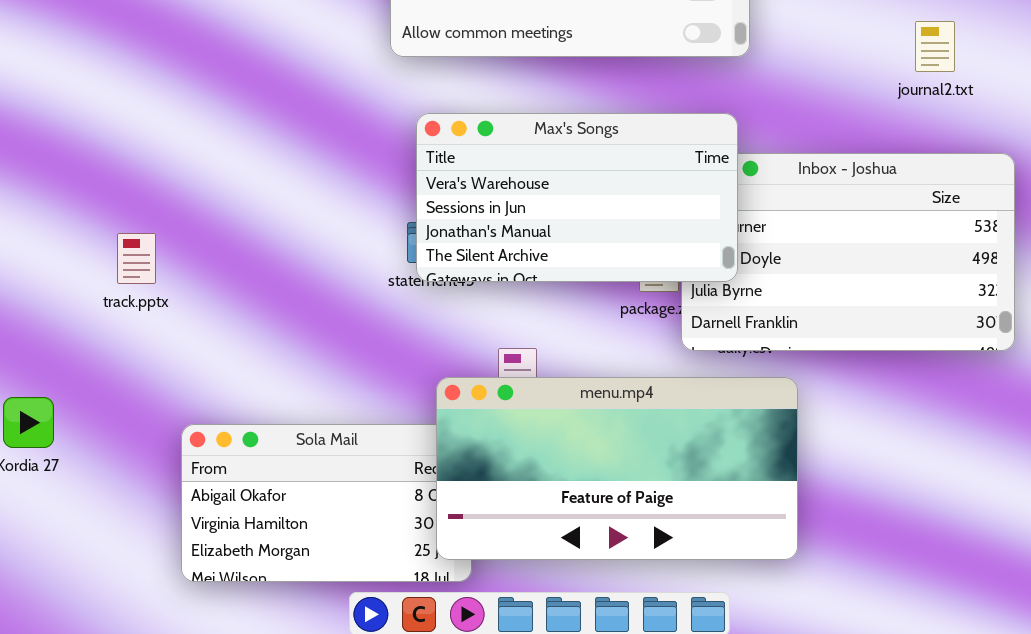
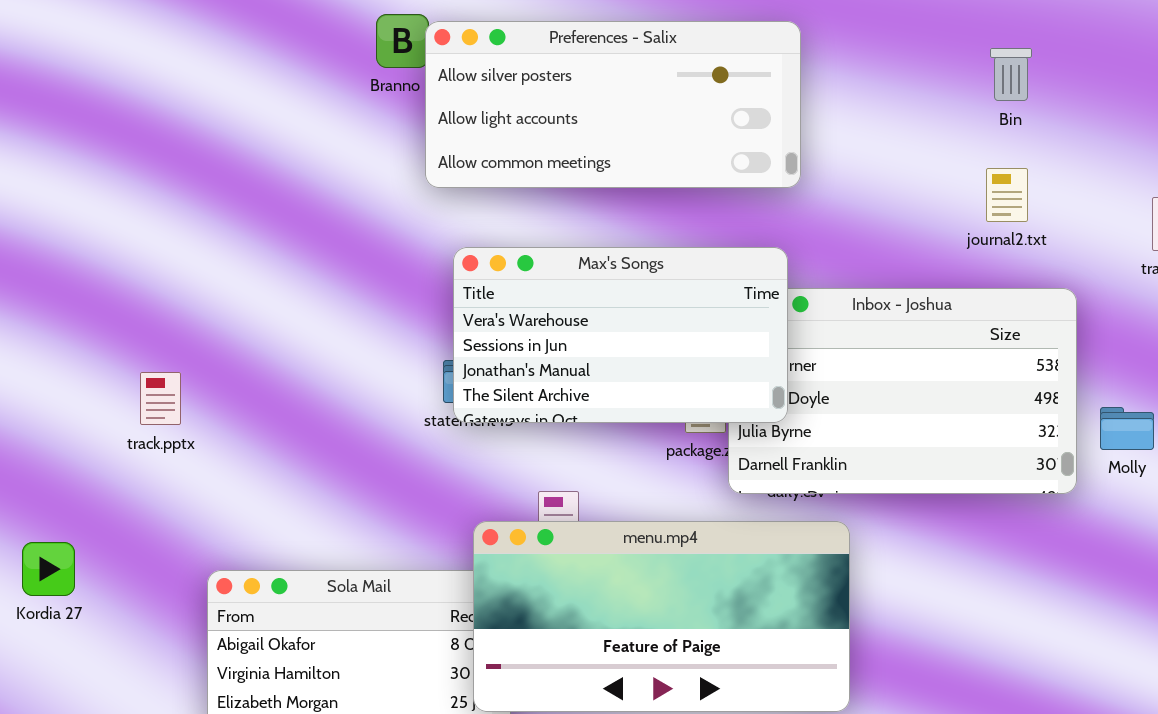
journal2.txt: [915,21,955,72] -> [986,168,1028,222], moved

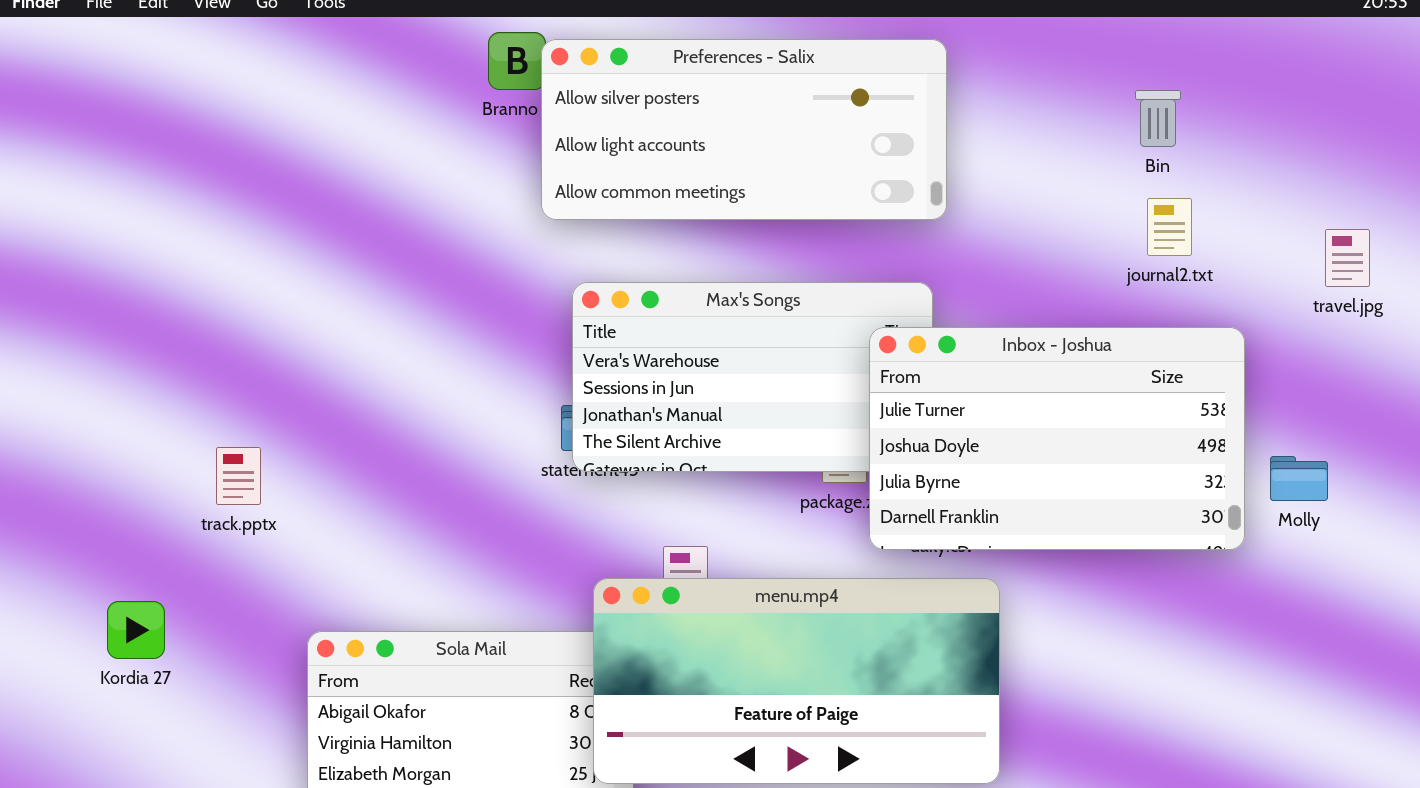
Bin: [990,48,1032,101] -> [1135,90,1181,147], moved
Inbox - Joshua: [728,288,1077,494] -> [869,327,1245,550], raised
track.pptx: [140,372,181,425] -> [216,447,261,505], moved

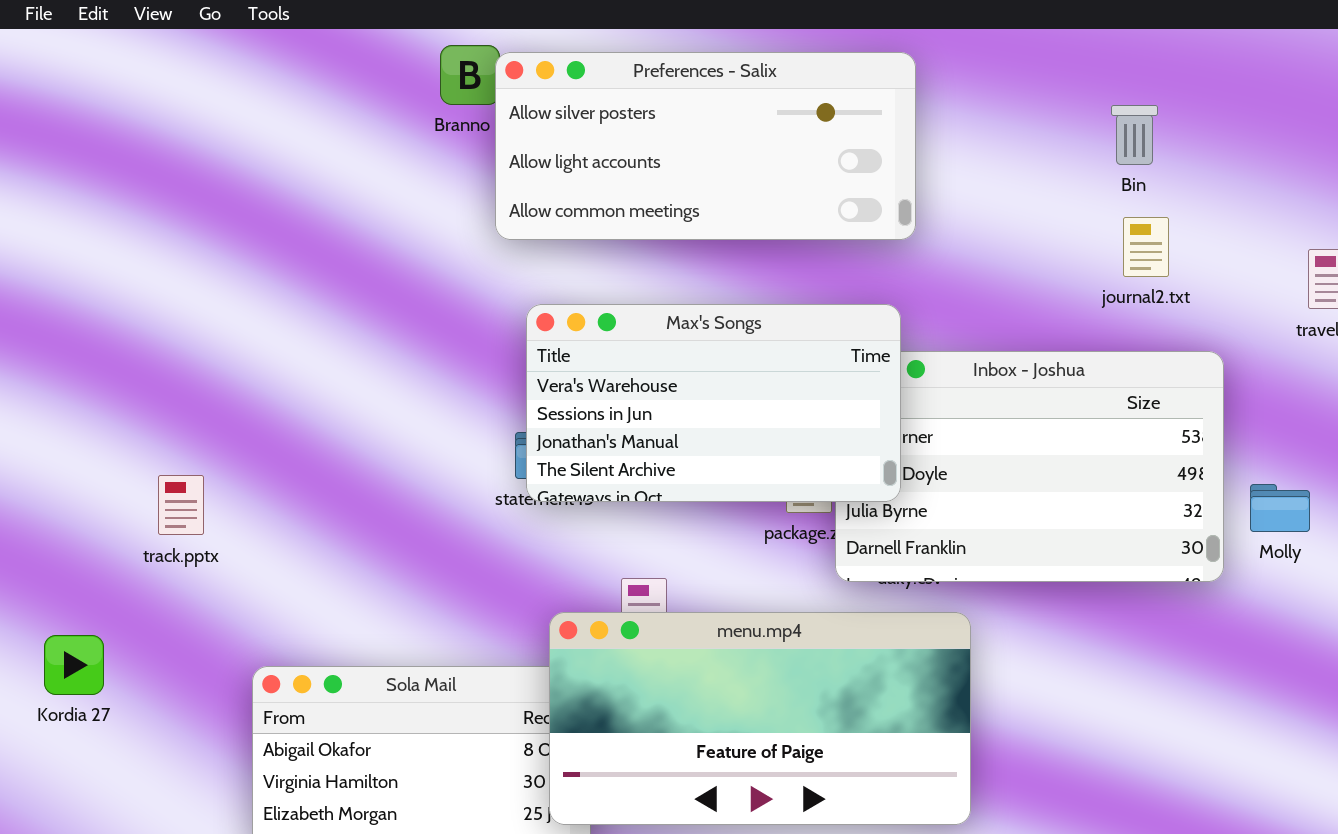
Max's Songs: [572,282,933,472] -> [526,304,901,502], raised

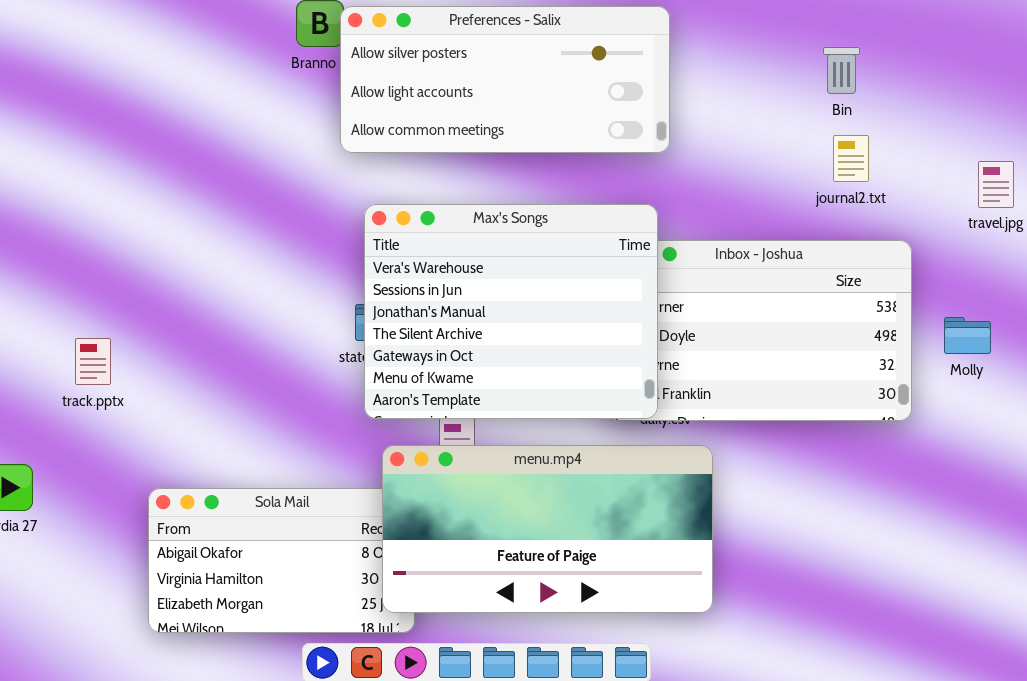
Max's Songs: [526,304,901,502] -> [364,204,658,419], resized
Molly: [1250,484,1310,532] -> [944,317,991,354], moved

